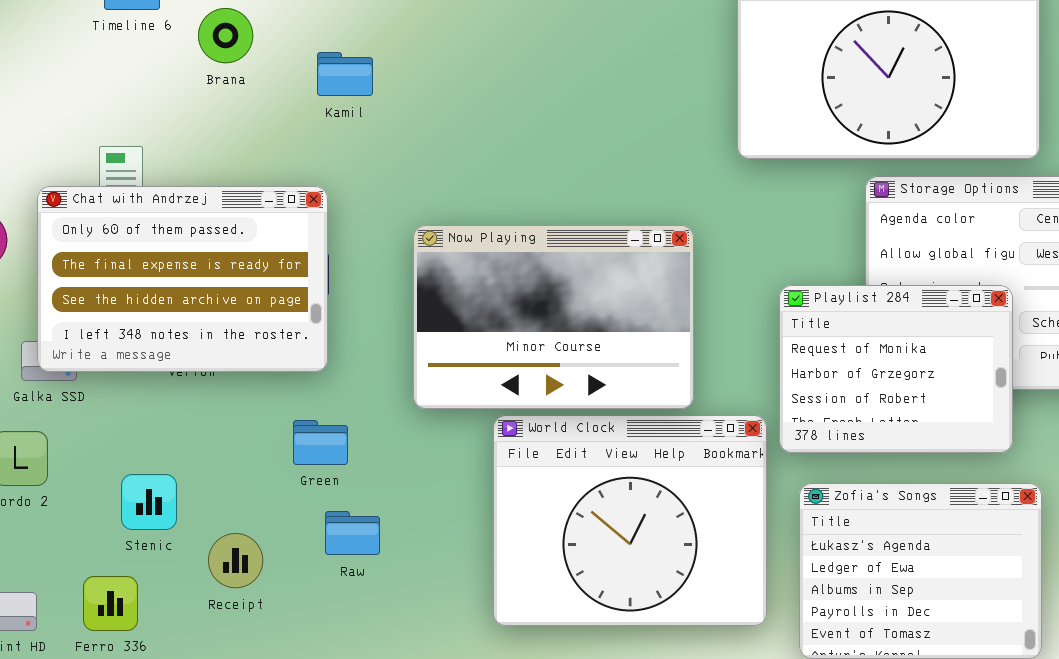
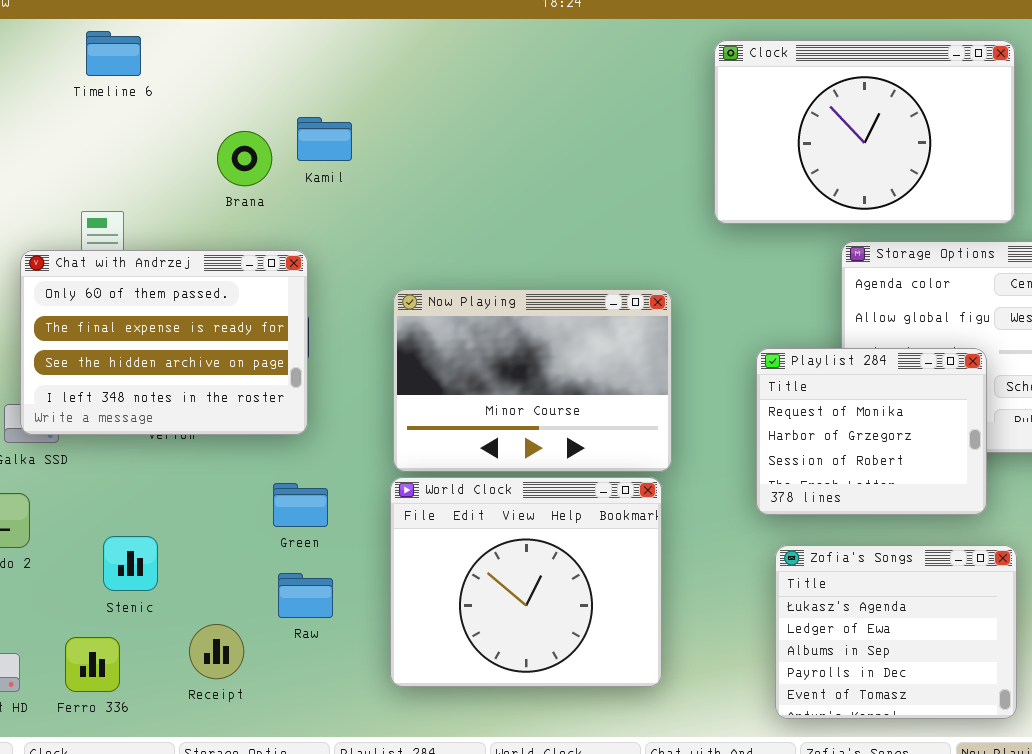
Brana: [198,8,253,63] -> [217,131,272,186], moved
World Clock: [493,415,767,626] -> [390,477,662,687], moved
Raw: [325,511,380,555] -> [278,573,333,618], moved
Receipt: [208,533,263,588] -> [189,624,244,679], moved

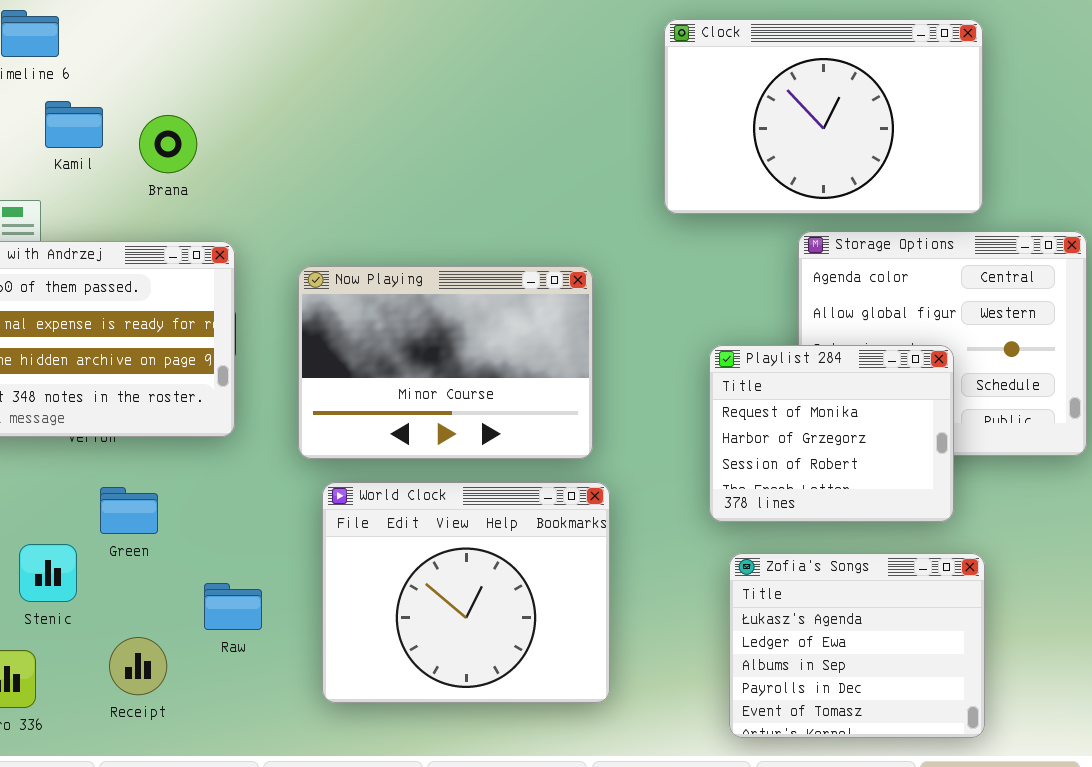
Kamil: [297,117,352,161] -> [45,101,103,148], moved
Now Playing: [393,289,672,472] -> [298,266,593,459], moved
Green: [273,483,328,527] -> [100,487,158,534], moved

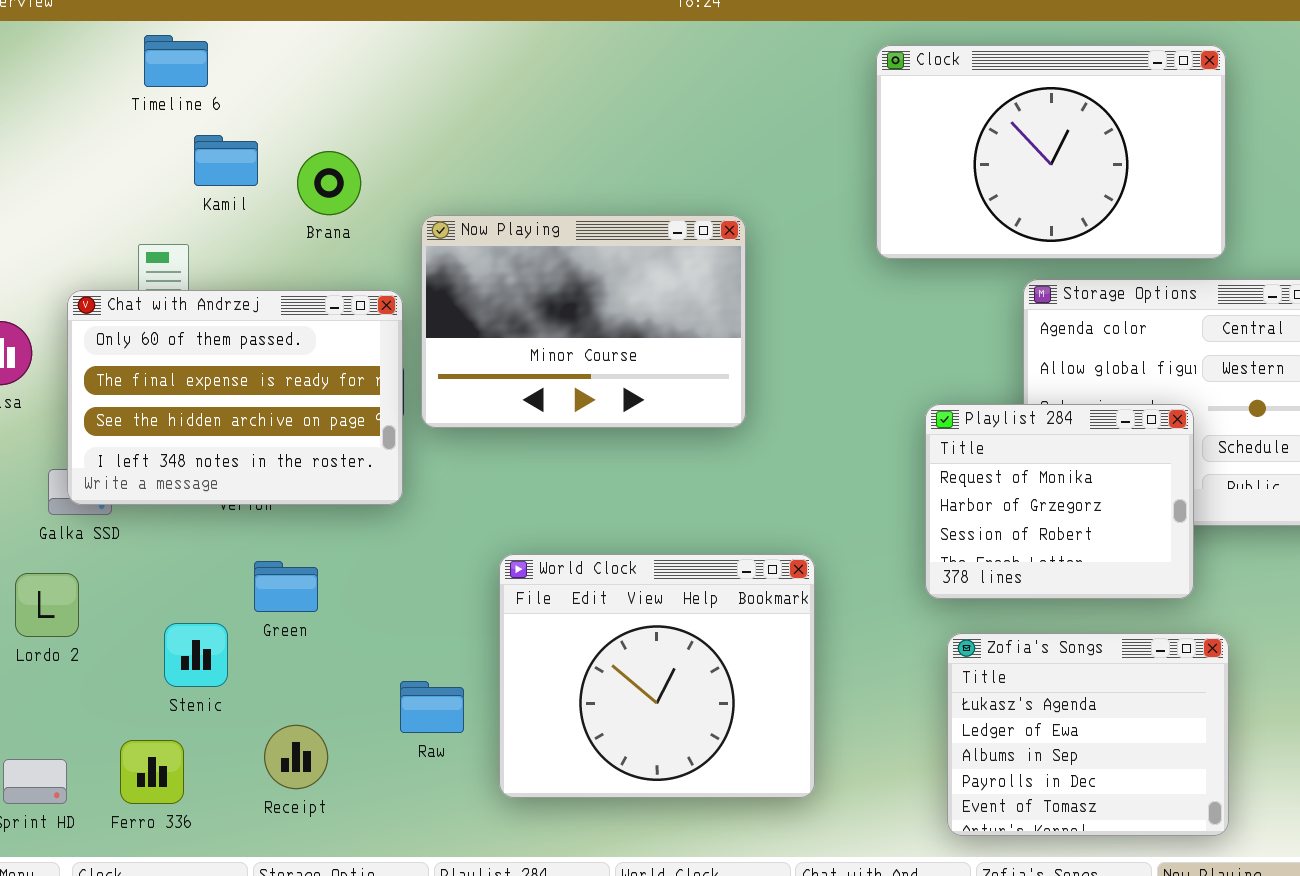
Now Playing: [298,266,593,459] -> [421,215,746,428], moved
Raw: [204,583,262,630] -> [400,681,464,733], moved

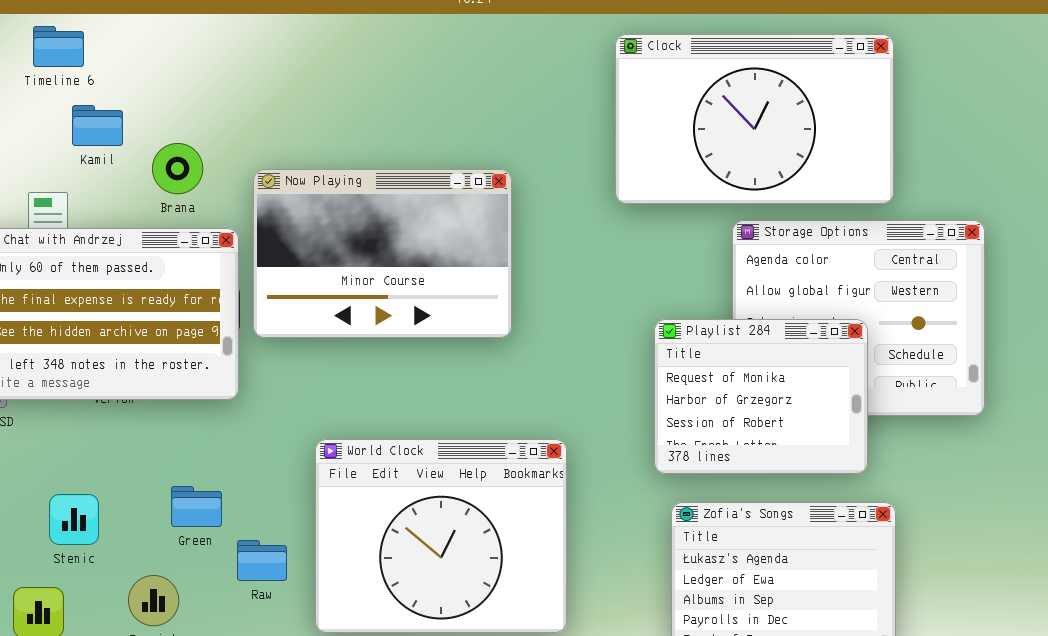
Brana: [297,151,361,215] -> [152,143,203,194], moved
Green: [254,561,318,612] -> [171,486,222,527], moved

